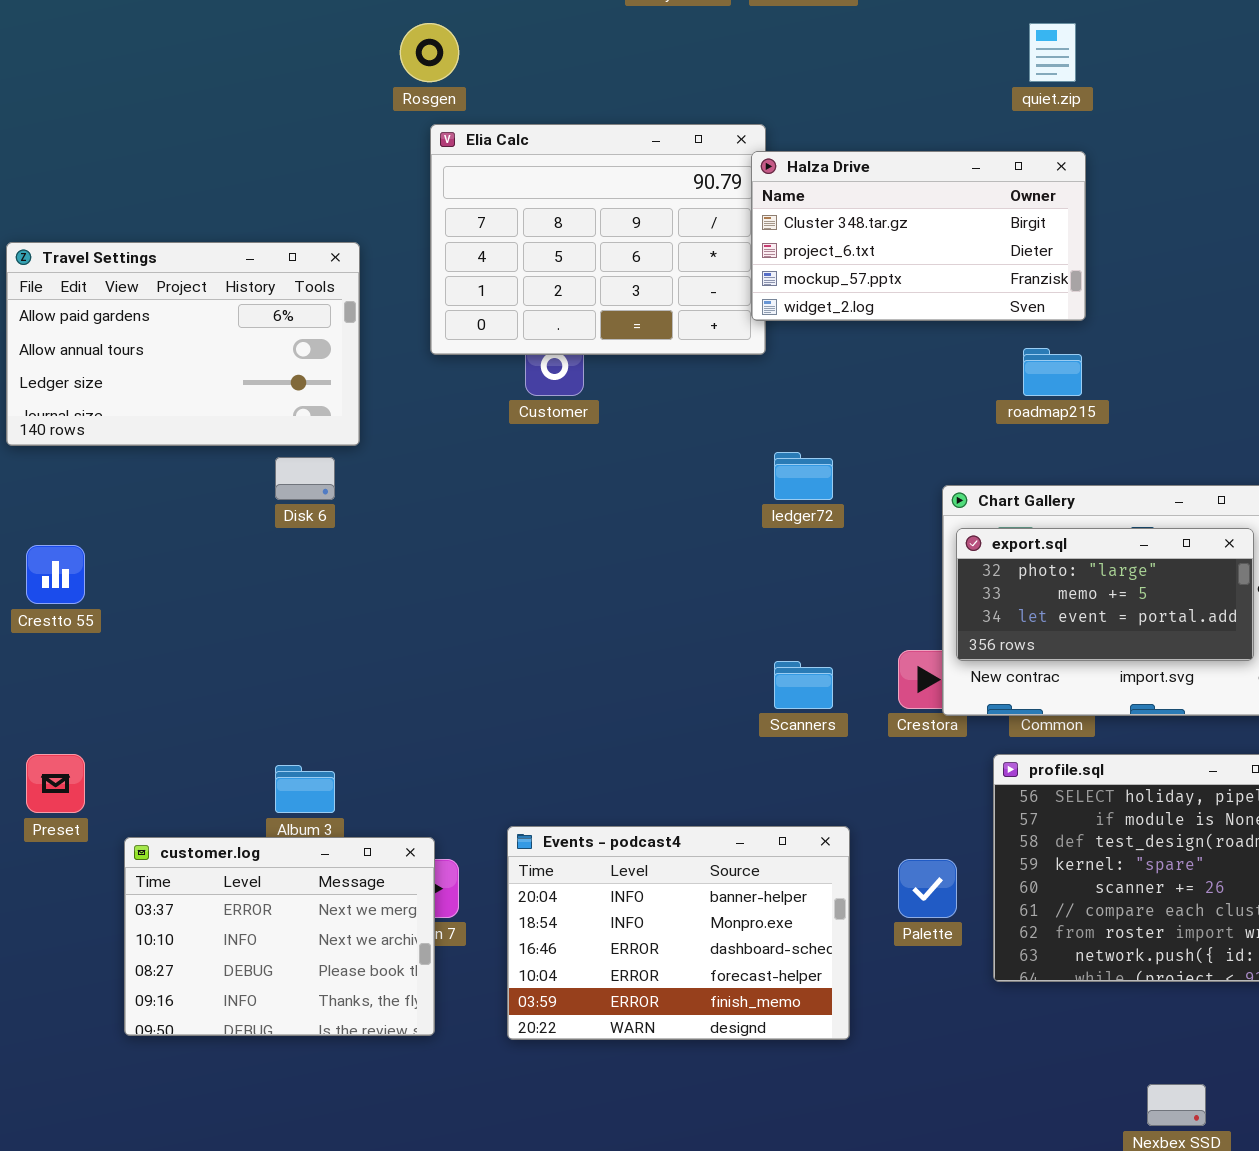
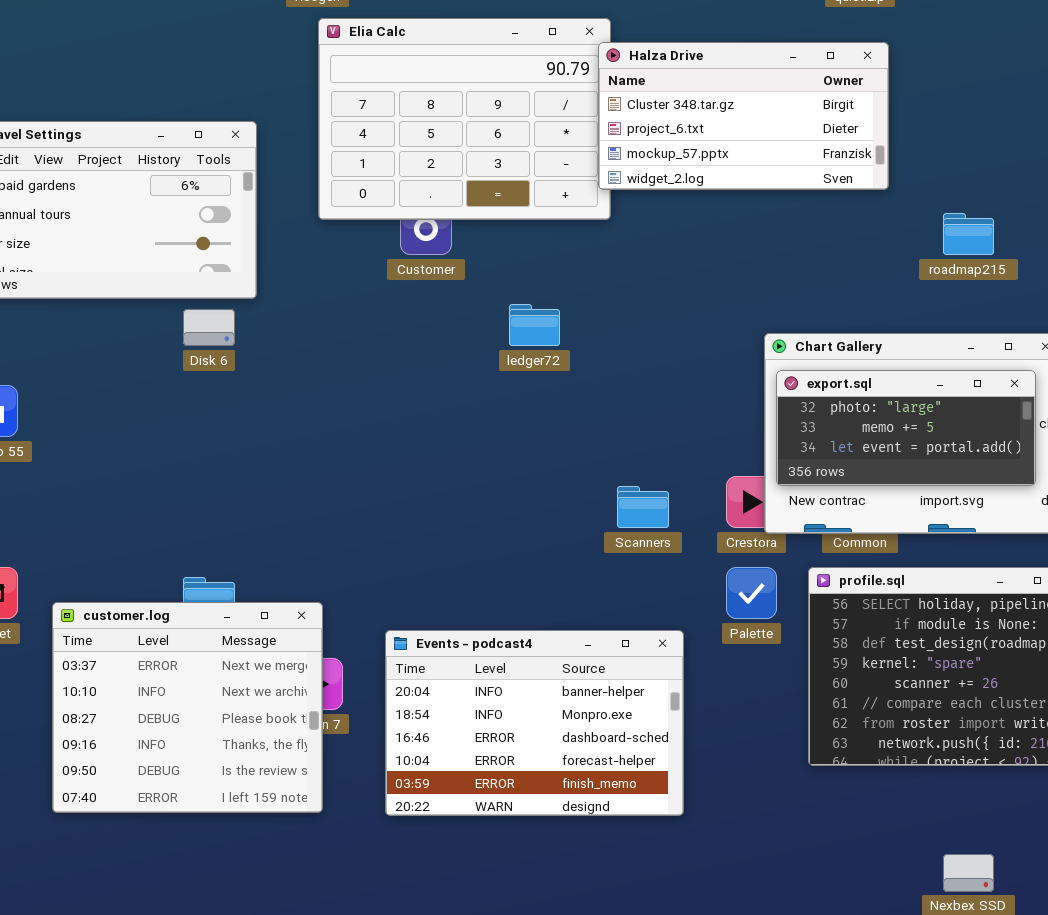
roadmap215: [1023,348,1082,396] -> [943,213,994,255], moved
ledger72: [774,452,833,500] -> [509,304,560,346], moved
customer.log: [124,837,435,1036] -> [52,602,323,813], resized
Palette: [898,859,957,918] -> [726,567,777,619], moved

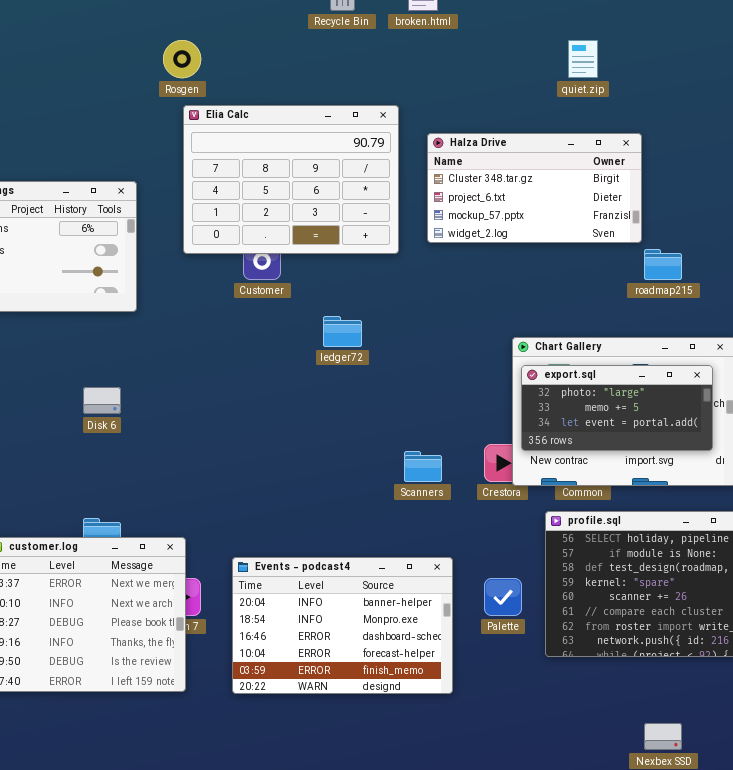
Halza Drive: [598,42,889,190] -> [427,133,642,243], moved
Disk 6: [183,309,235,346] -> [83,387,121,414], moved
Palette: [726,567,777,619] -> [484,578,522,616], moved

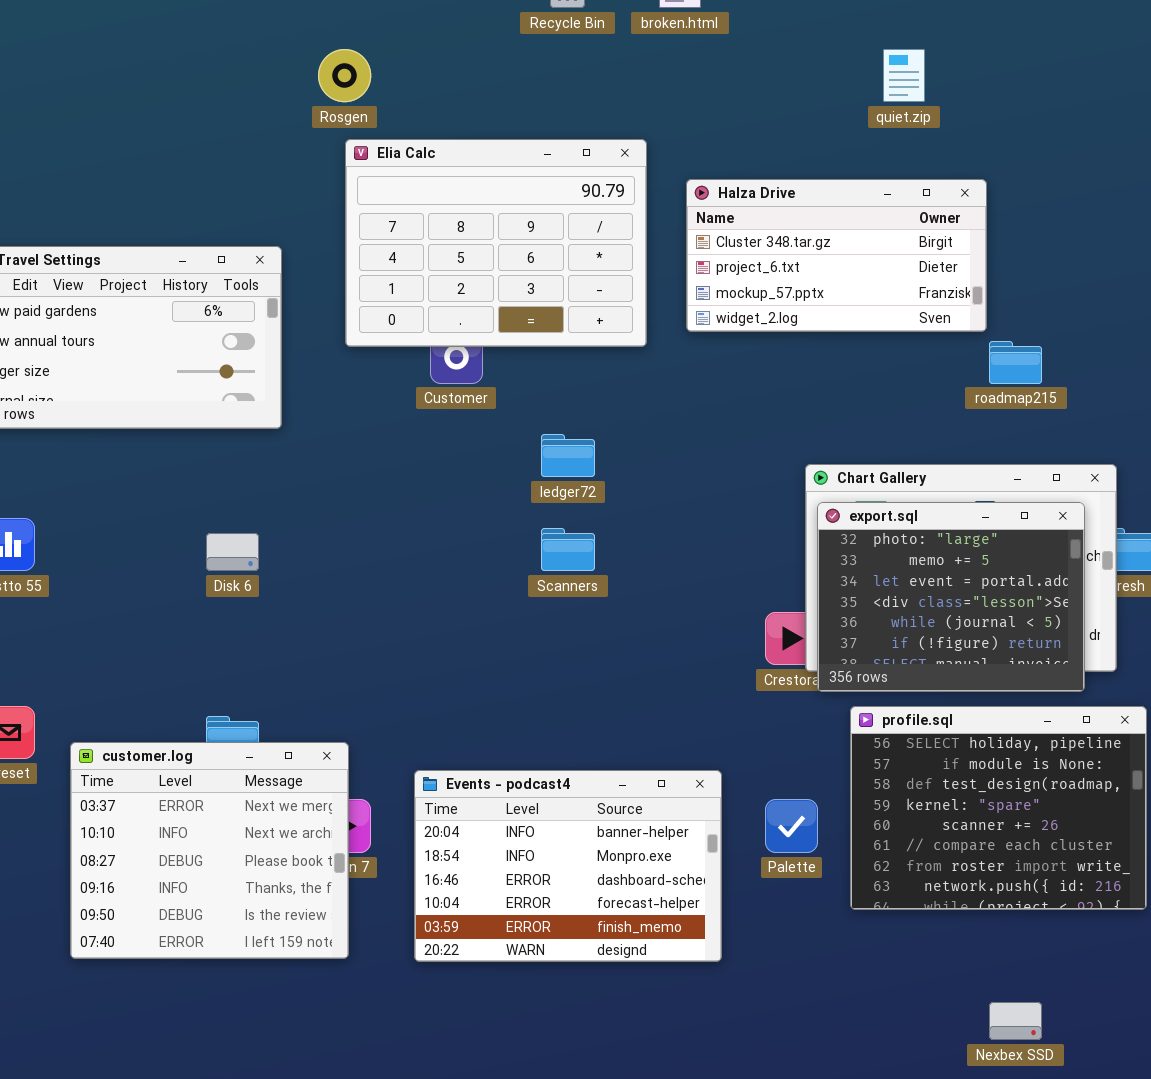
export.sql: [521,365,713,451] -> [817,502,1085,692], resized
Scanners: [404,451,442,482] -> [541,528,595,571], moved

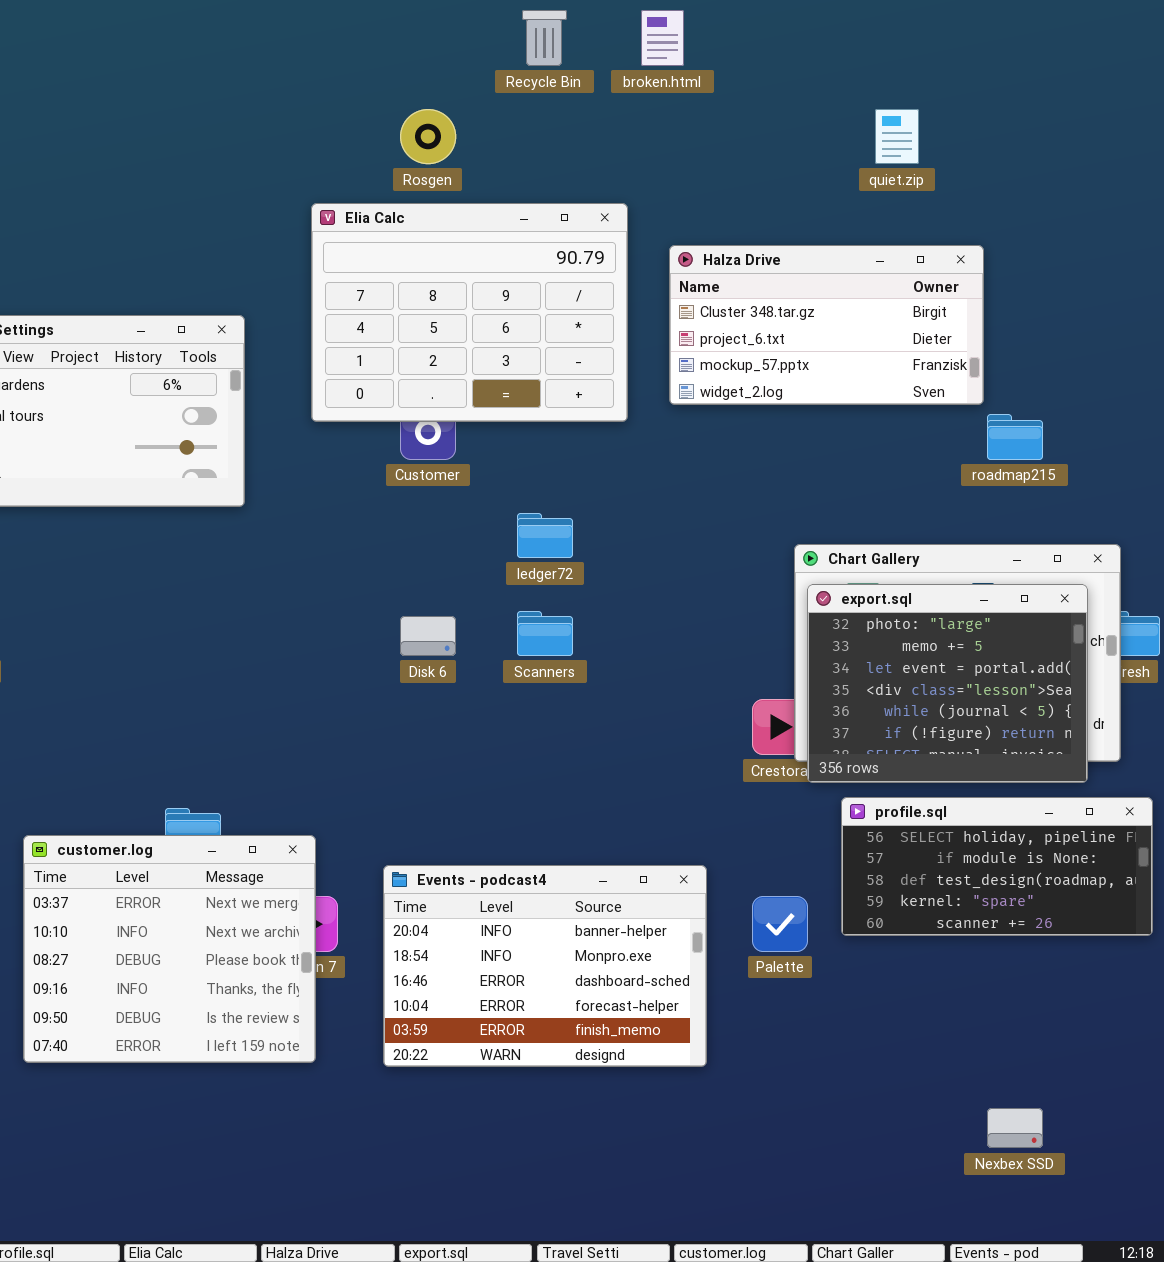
Rosgen: [318,49,371,102] -> [400,109,456,164], moved
Disk 6: [206,533,259,571] -> [400,616,456,656], moved
profile.sql: [850,706,1147,910] -> [841,797,1153,936], resized

